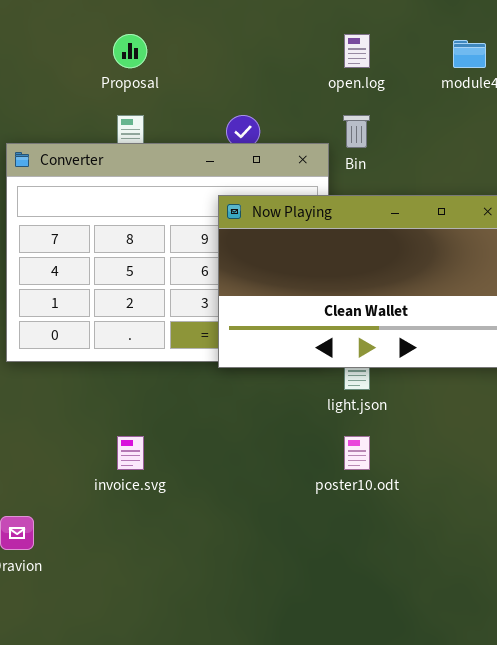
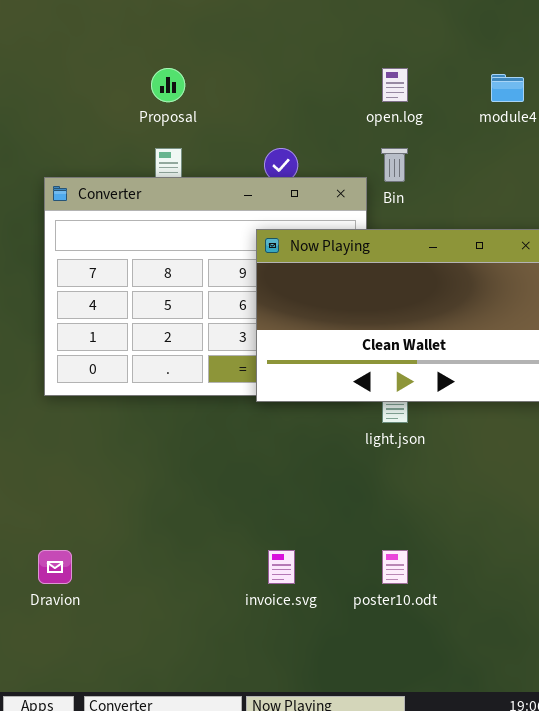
invoice.svg: [117,436,144,470] -> [268,550,295,584], moved
poster10.odt: [344,436,370,470] -> [382,550,408,584], moved

